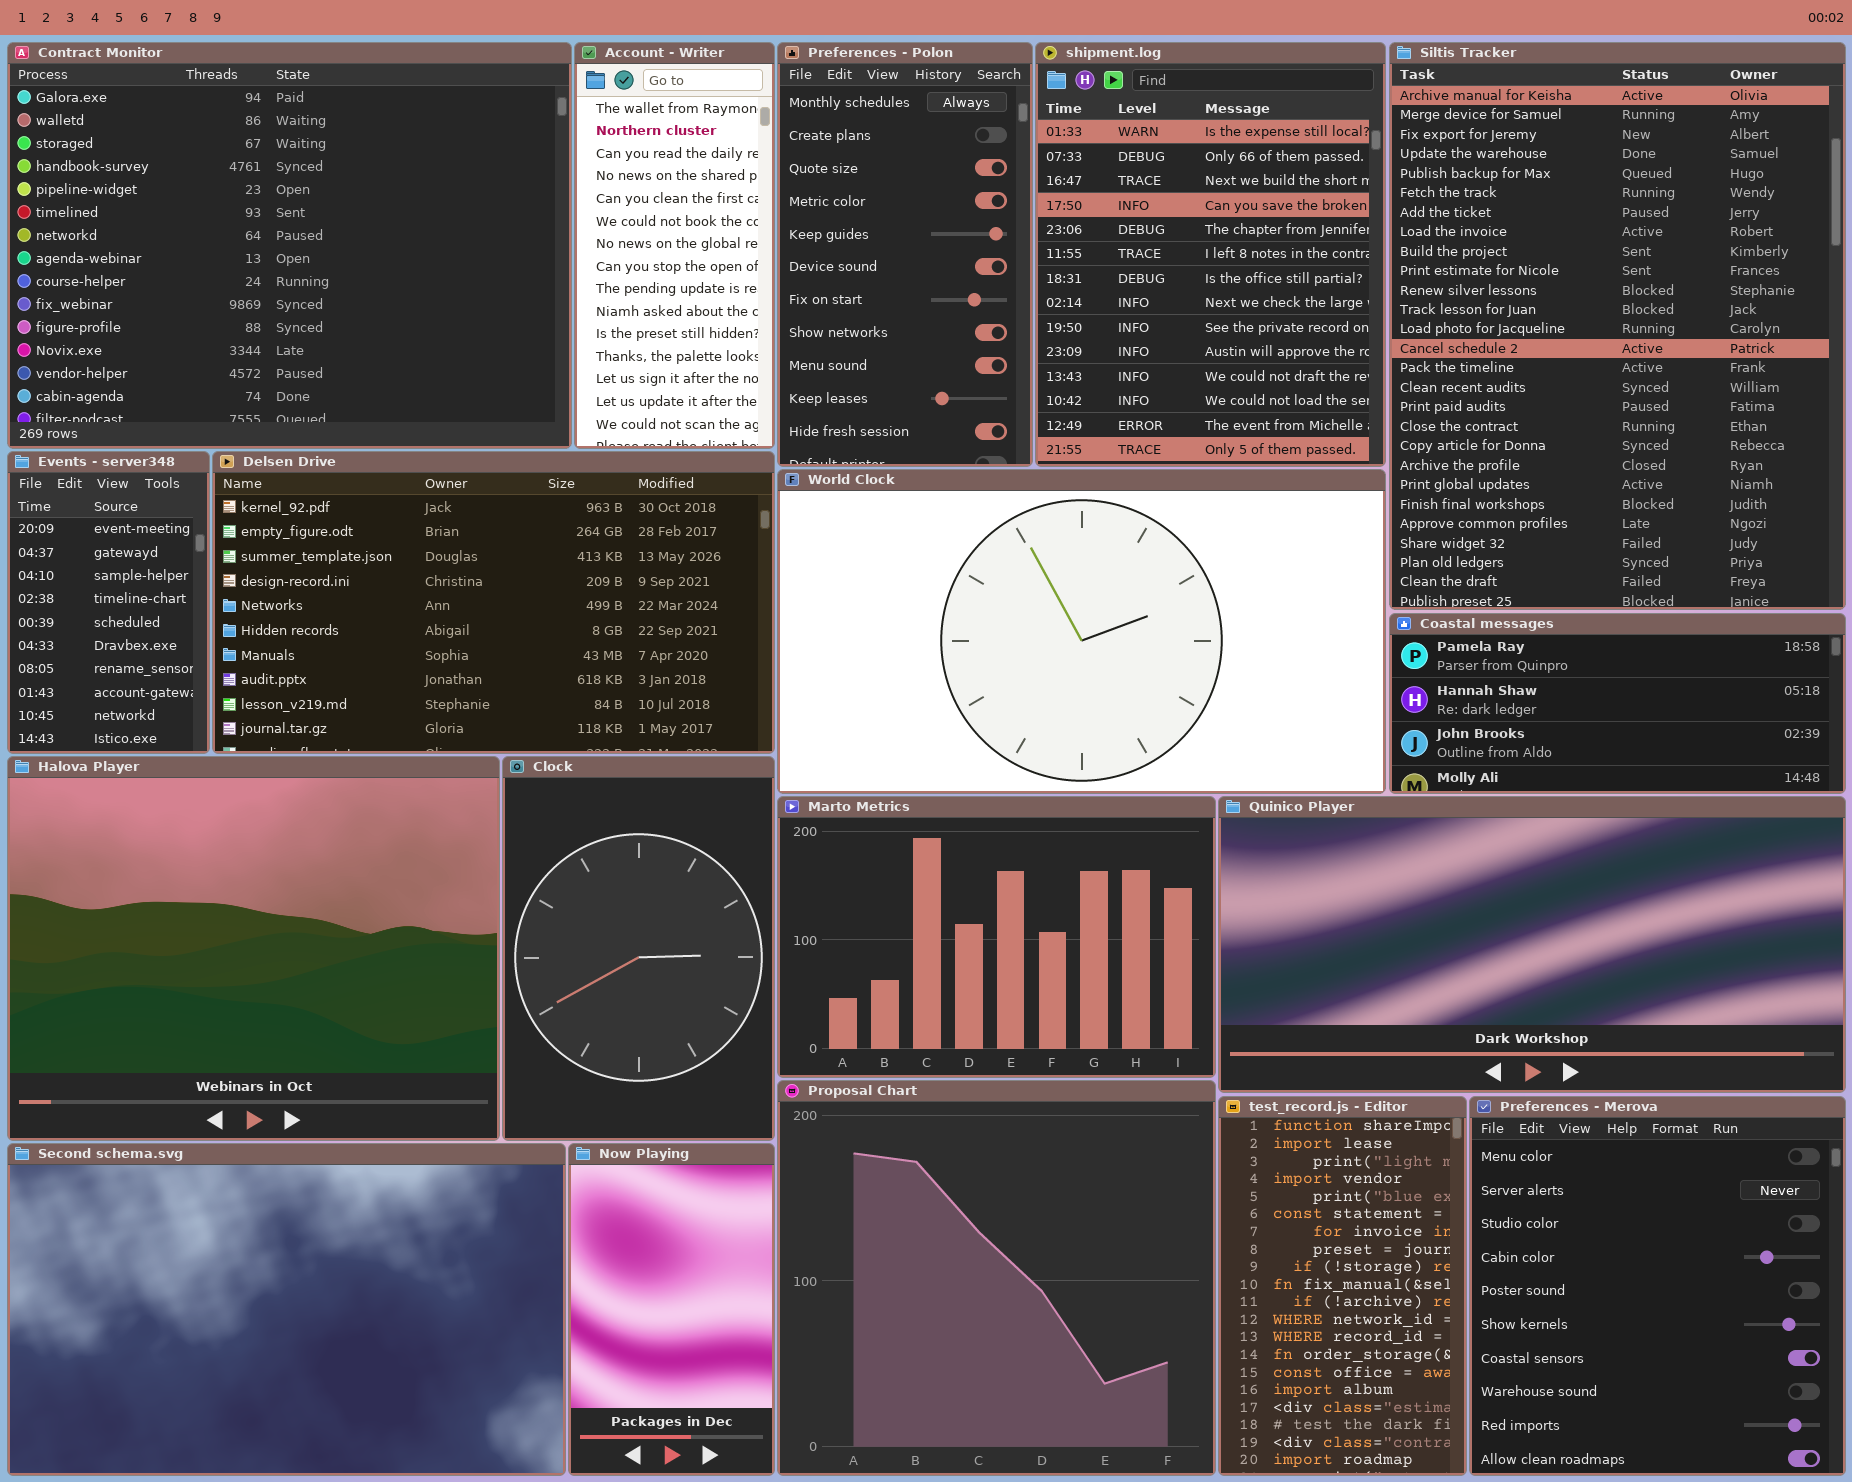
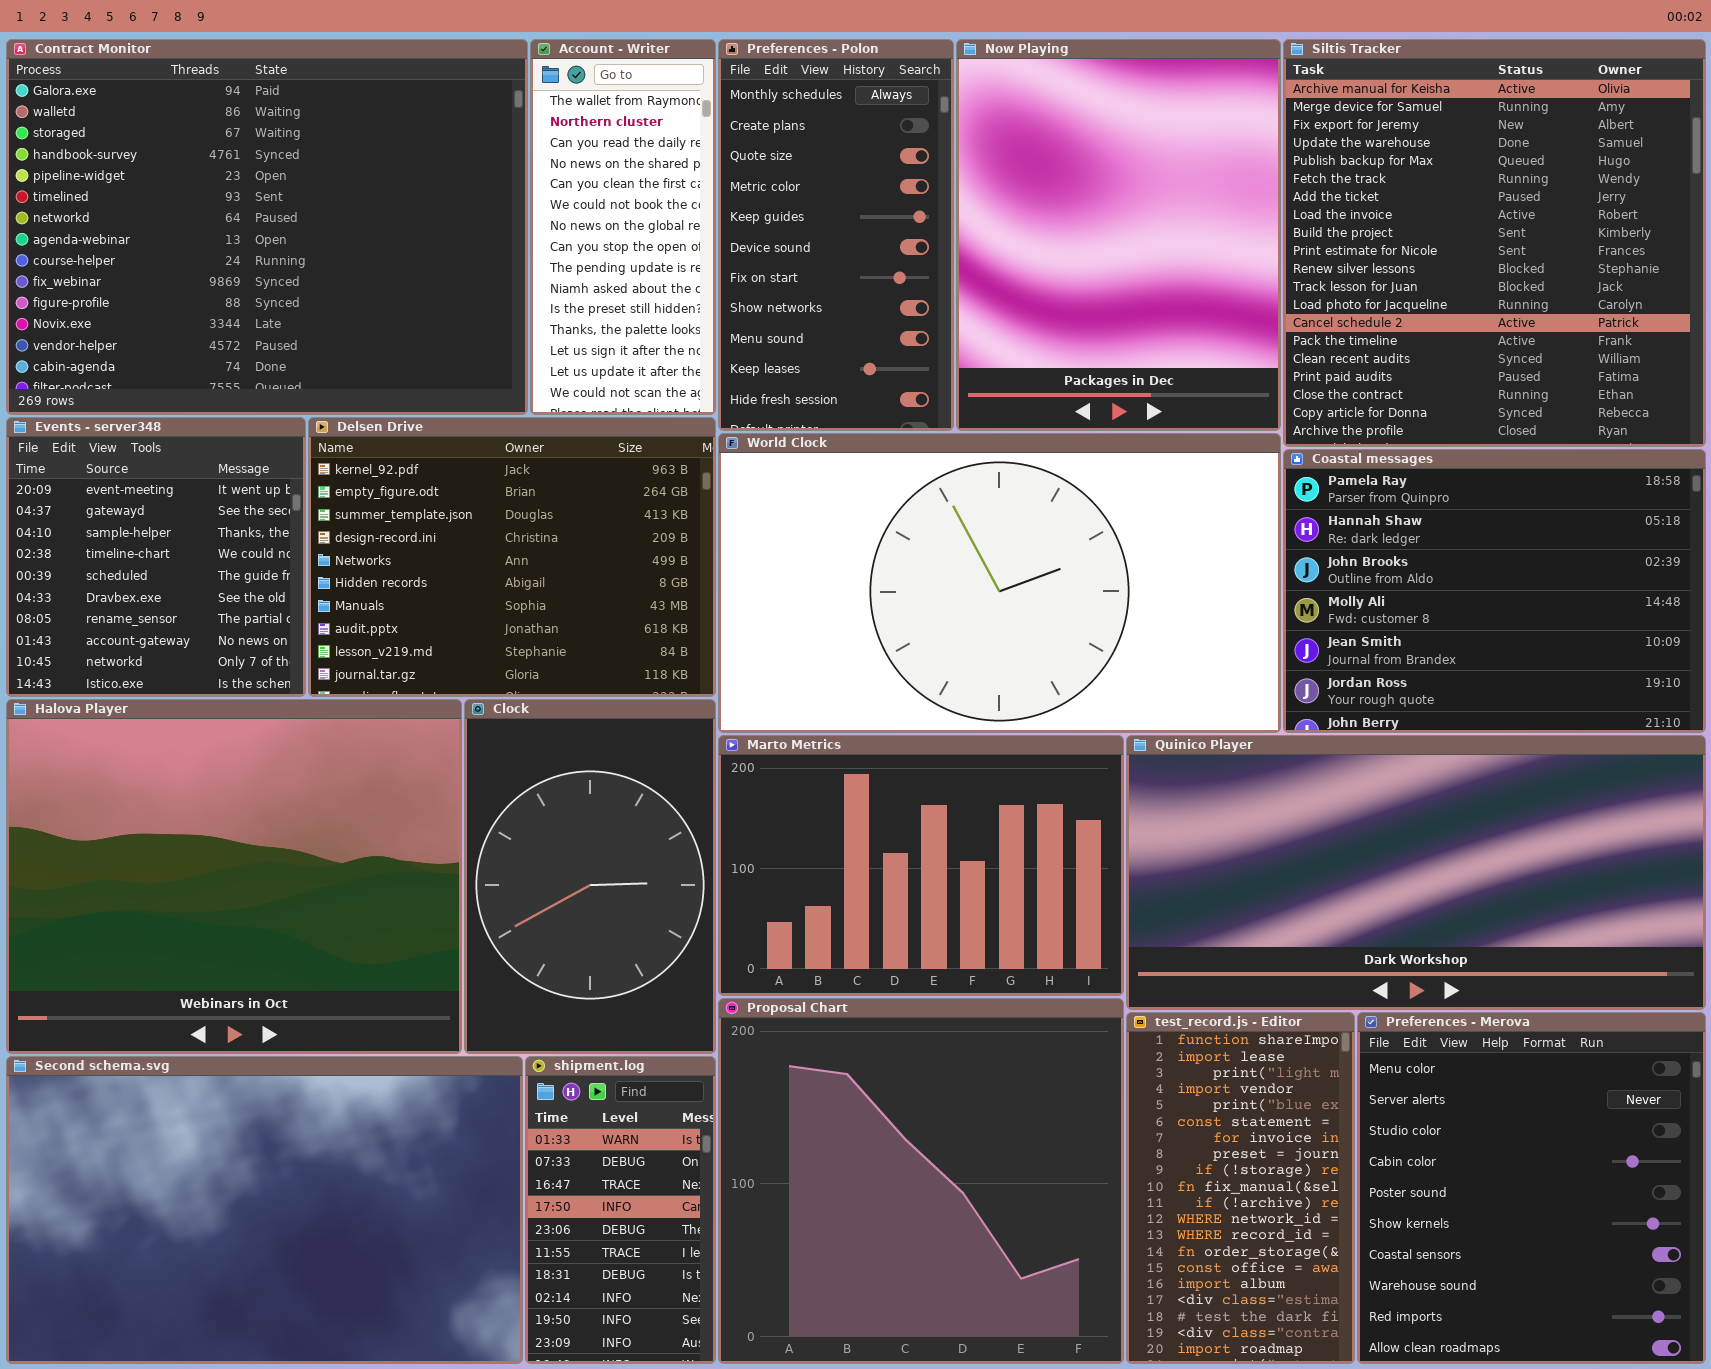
shipment.log: [1035,42,1386,467] -> [525,1056,716,1364], moved, resized
Siltis Tracker: [1389,42,1846,610] -> [1283,39,1706,447], resized
Events - server348: [7,451,210,754] -> [6,417,306,697], resized
Delsen Drive: [212,451,775,754] -> [308,417,716,697], resized
Coastal messages: [1389,613,1846,794] -> [1283,449,1706,733], resized
Now Playing: [568,1143,775,1476] -> [956,39,1281,431], moved, resized

